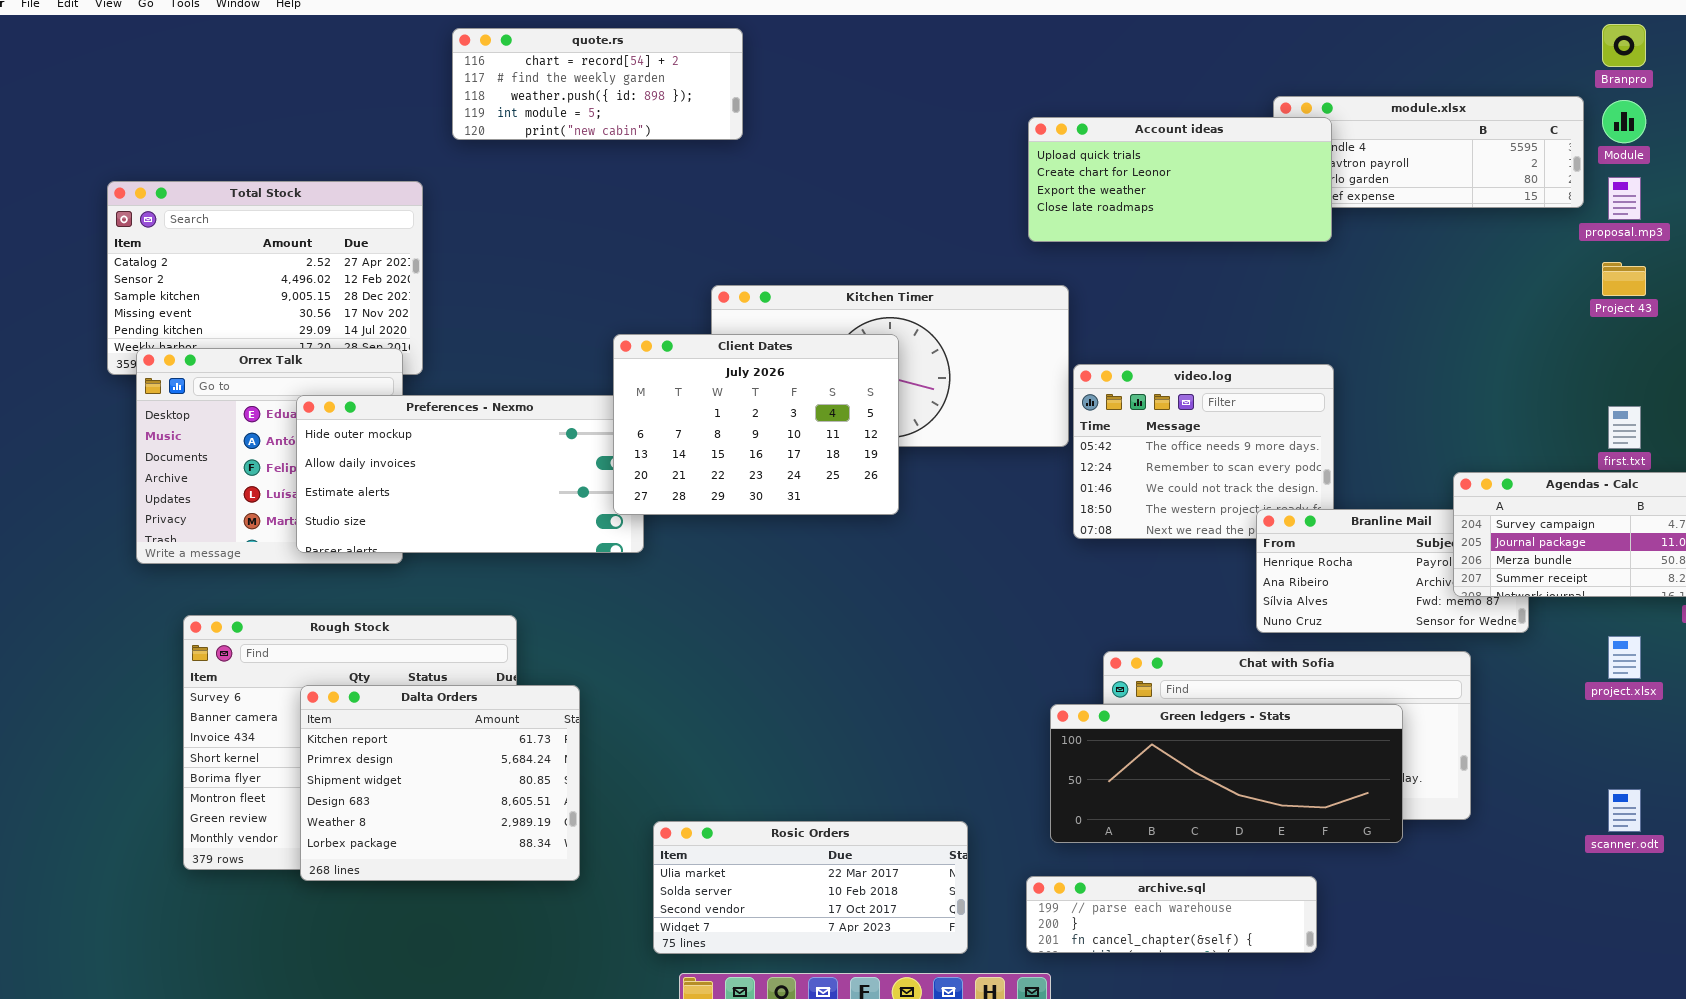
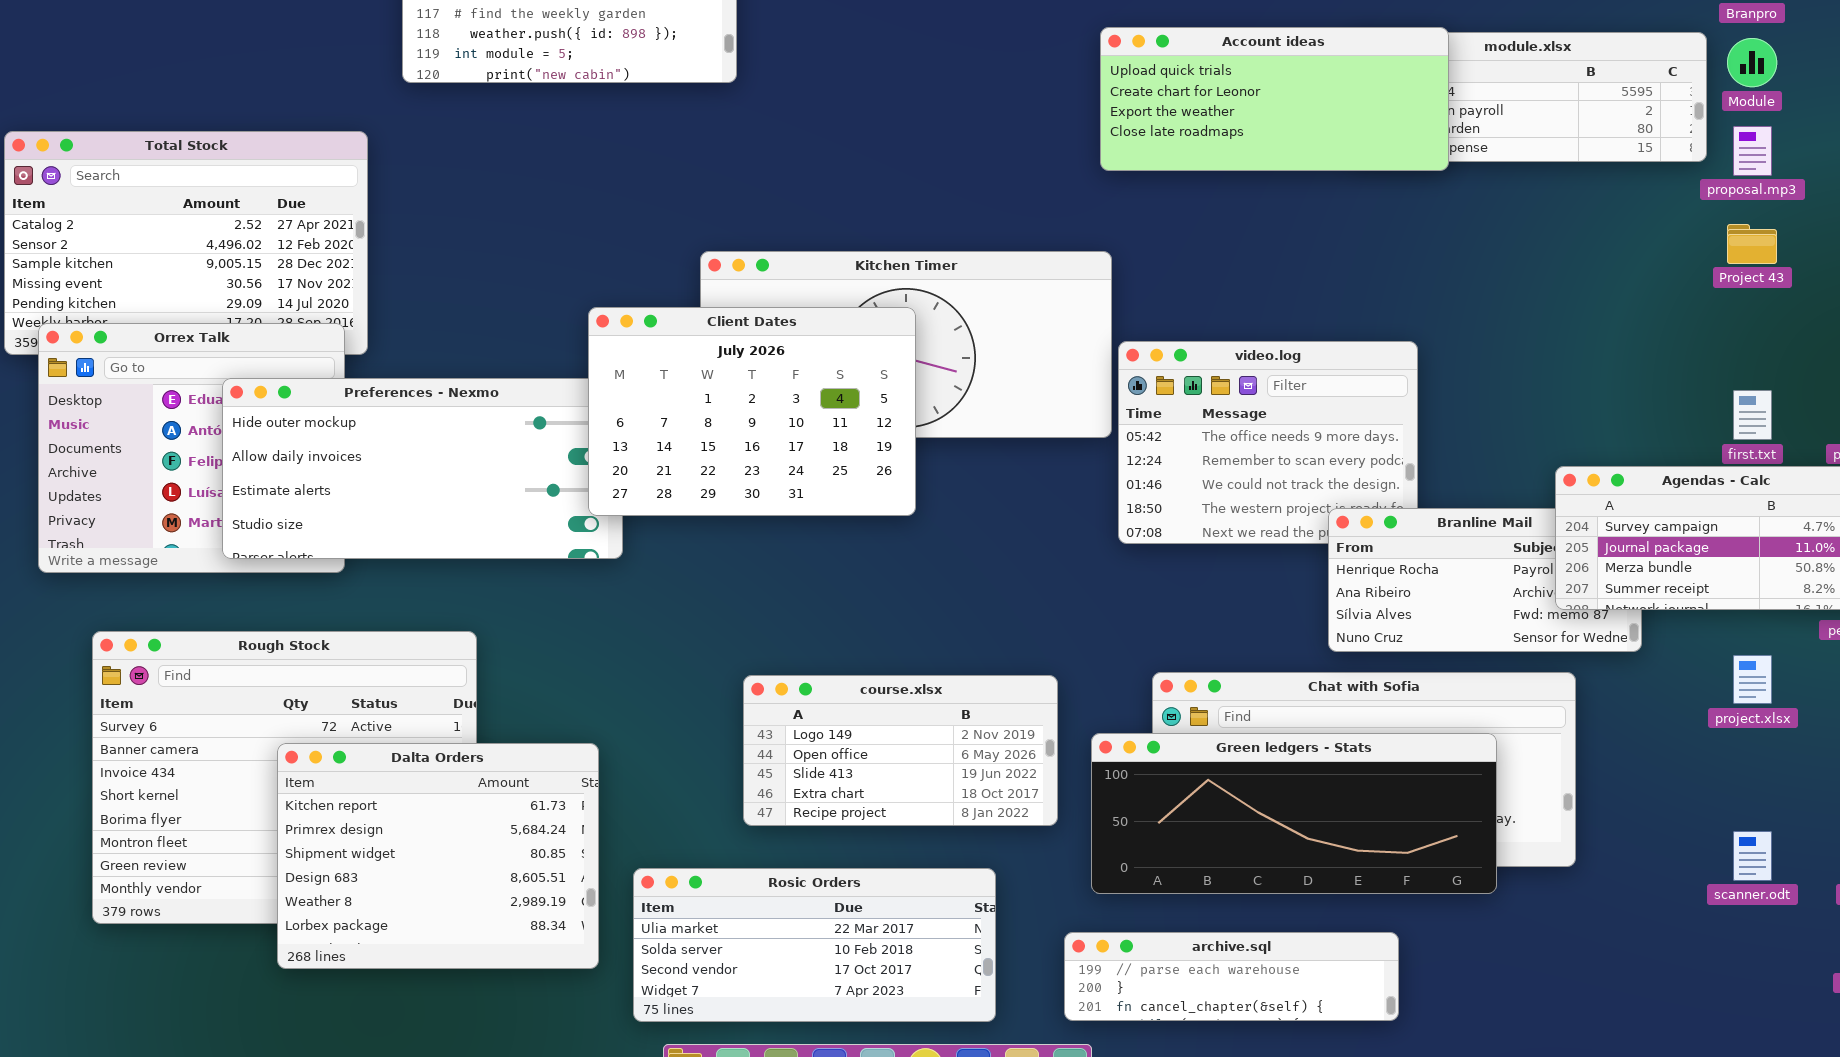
Account ideas: [1028,117,1332,242] -> [1100,27,1449,171], moved
course.xlsx: none -> [743,675,1058,826], opened
Dalta Orders: [300,685,580,881] -> [277,743,599,969], moved

